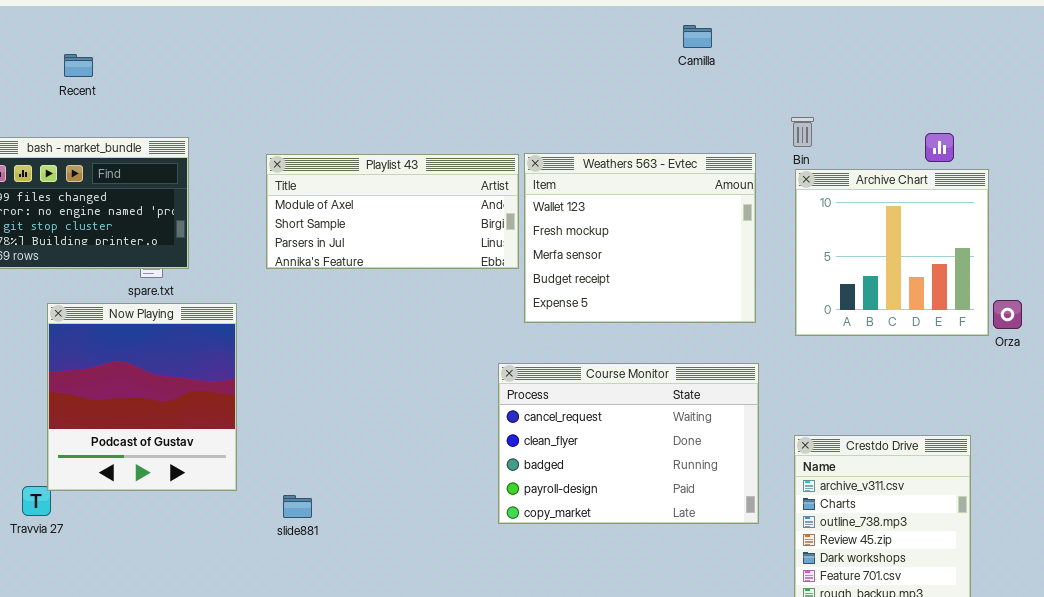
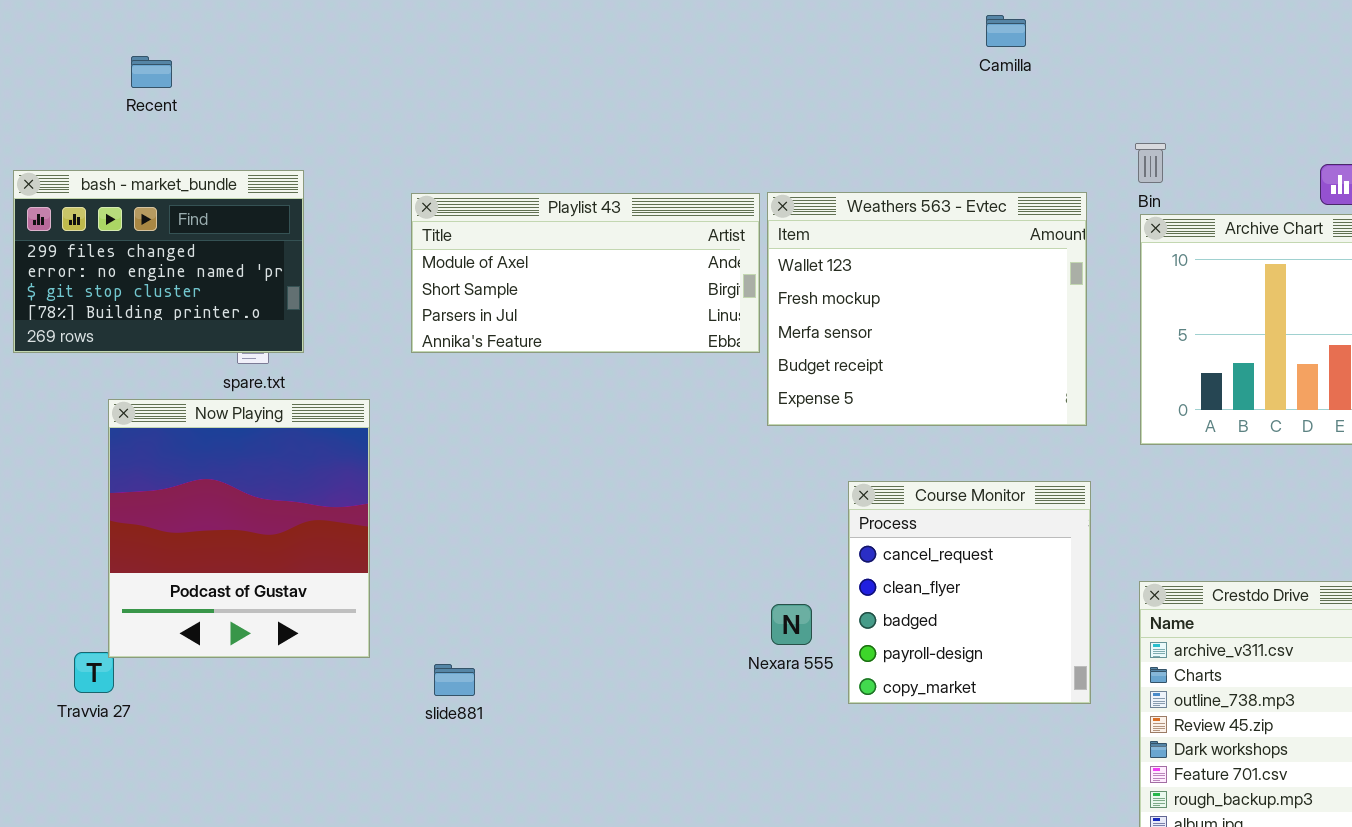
Course Monitor: [498,363,759,524] -> [848,481,1091,704], resized

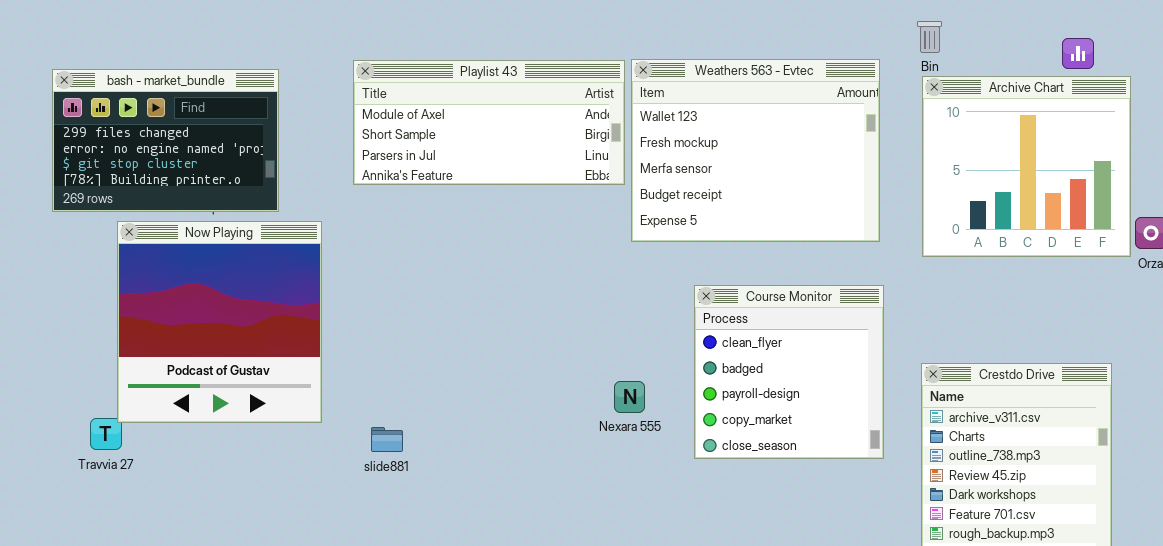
bash - market_bundle: [13,170,304,353] -> [52,69,279,212], moved
Course Monitor: [848,481,1091,704] -> [694,285,884,459], scrolled down 1 row
Nexara 555: [771,604,812,645] -> [614,381,645,413], moved

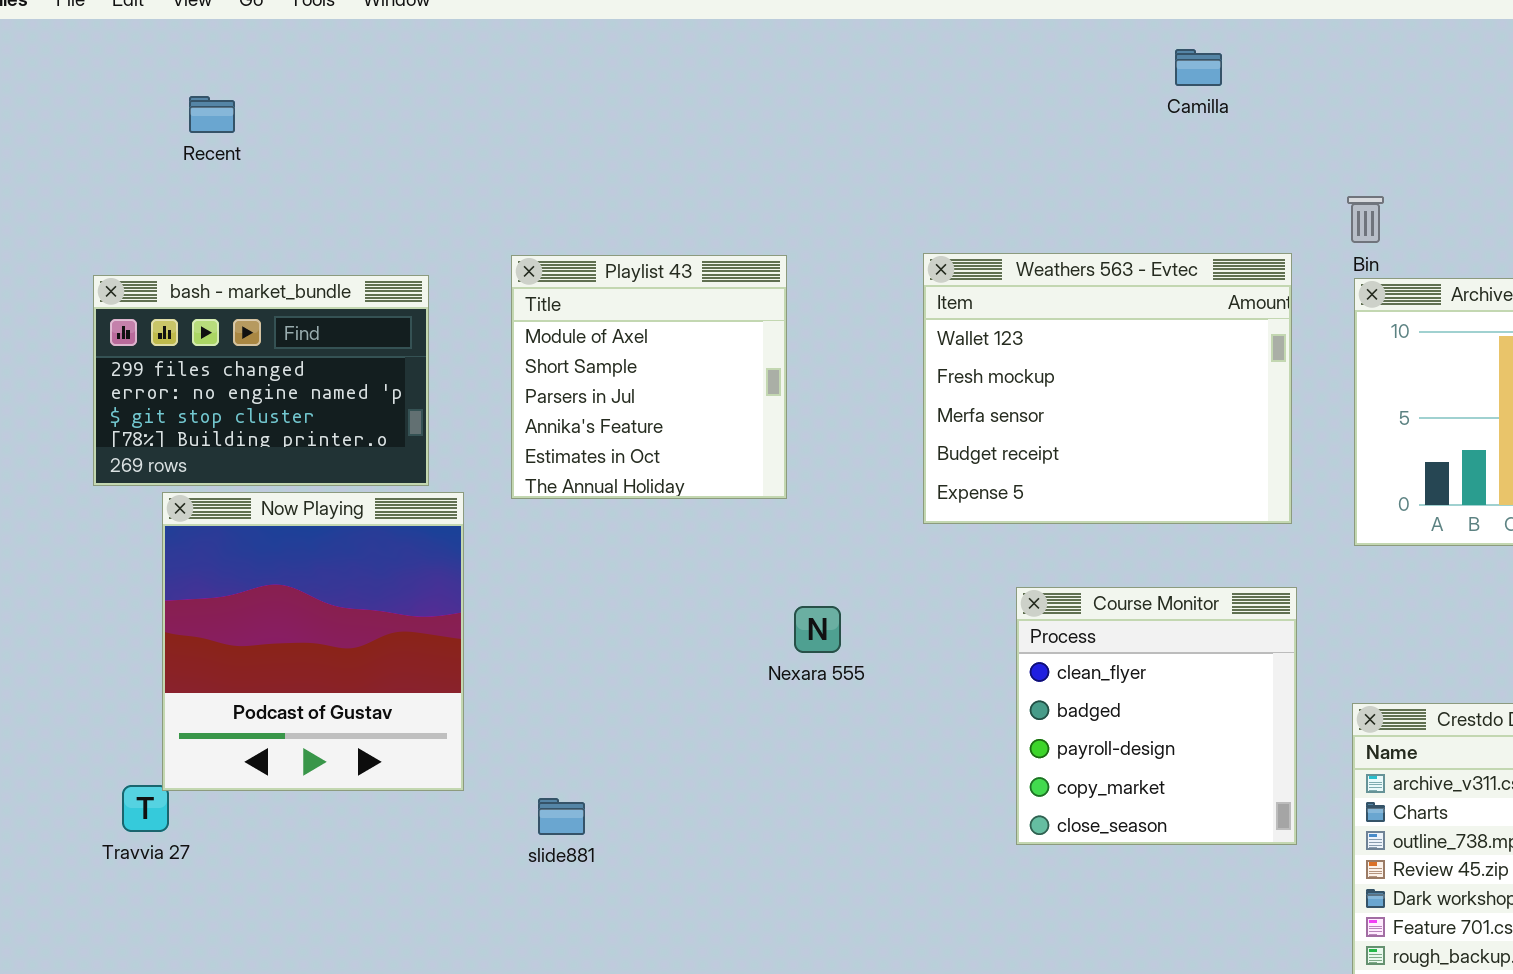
Playlist 43: [353,60,625,185] -> [511,255,787,499], resized
bash - market_bundle: [52,69,279,212] -> [93,275,429,486], moved
Nexara 555: [614,381,645,413] -> [794,606,841,653], moved

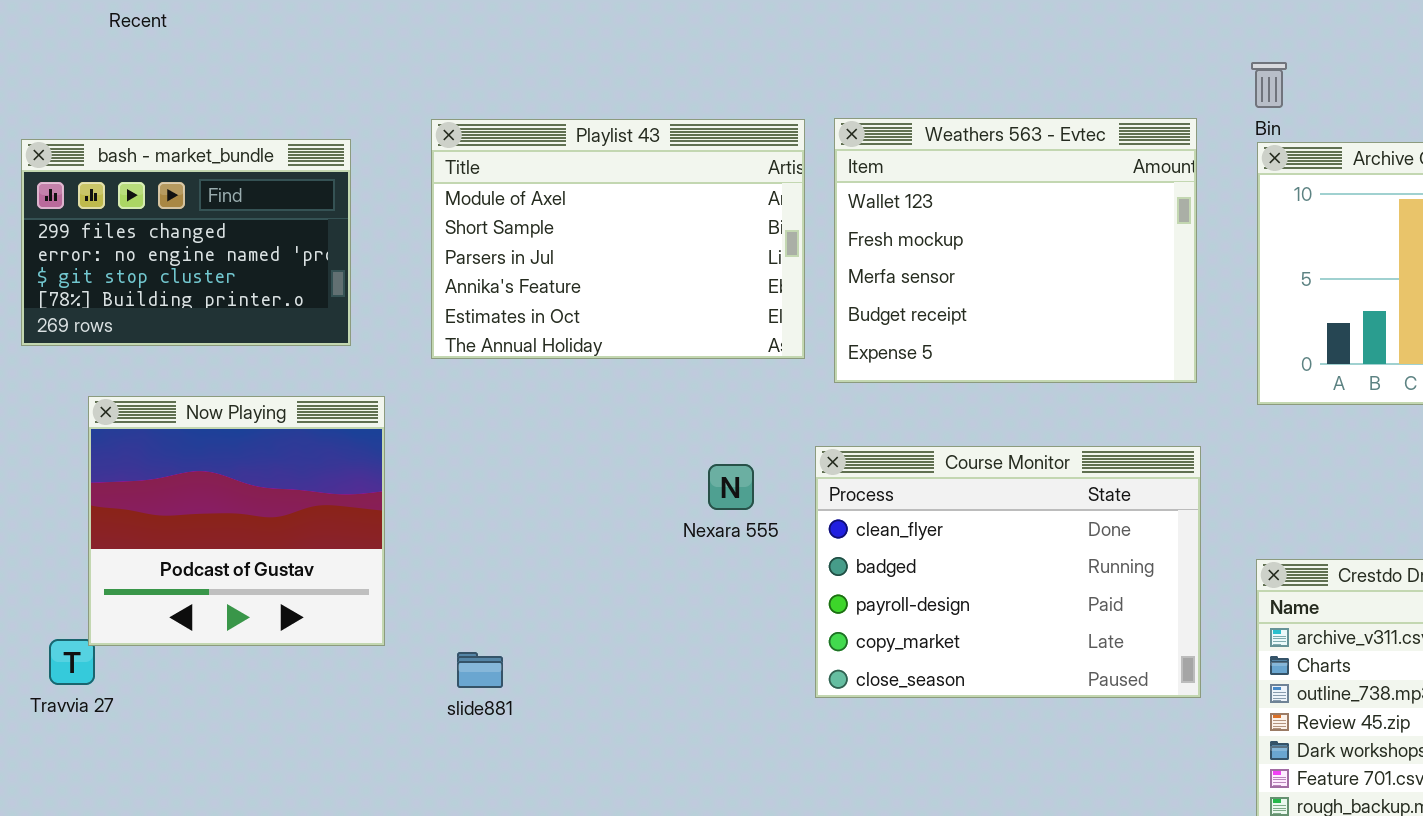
Playlist 43: [511,255,787,499] -> [431,119,805,359], resized
Now Playing: [162,492,464,791] -> [88,396,385,646], resized
Course Monitor: [1016,587,1297,845] -> [815,446,1201,698], resized

